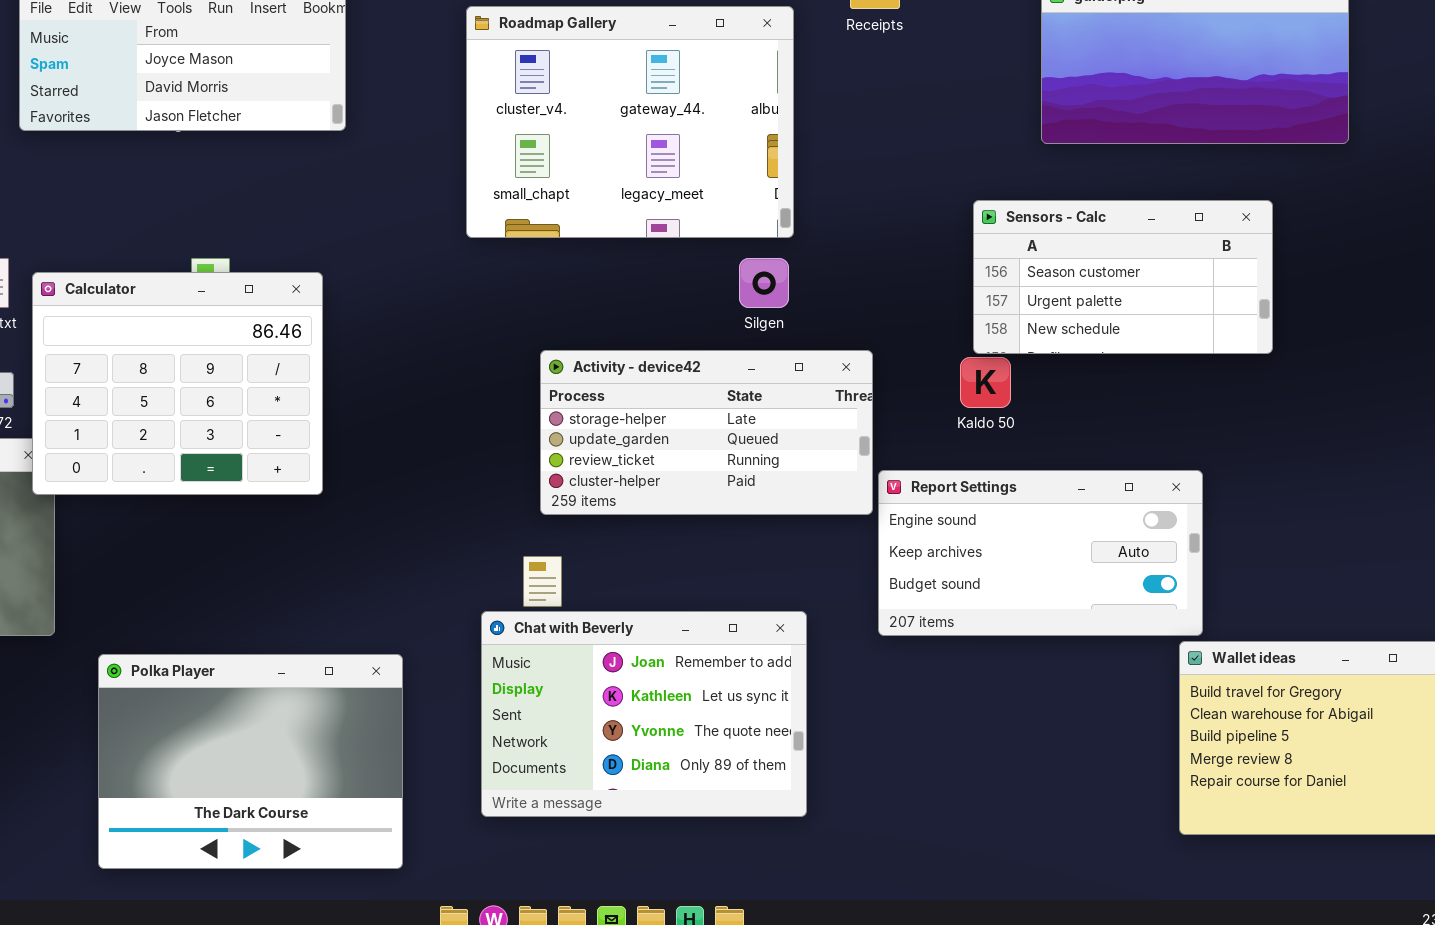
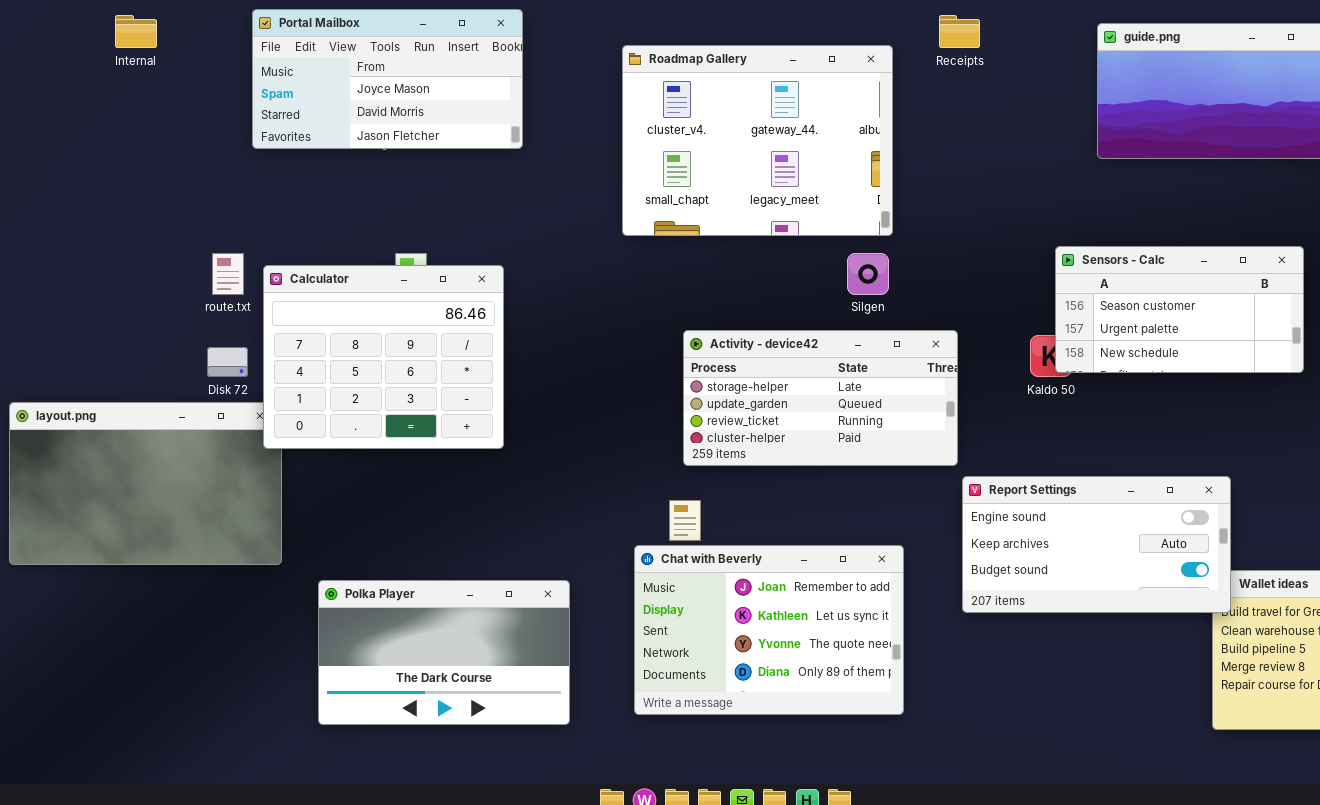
Sensors - Calc: [973,200,1273,354] -> [1055,246,1304,373], moved
Report Settings: [878,470,1203,636] -> [962,476,1231,613], moved
Polka Player: [98,654,403,869] -> [318,580,570,725], resized

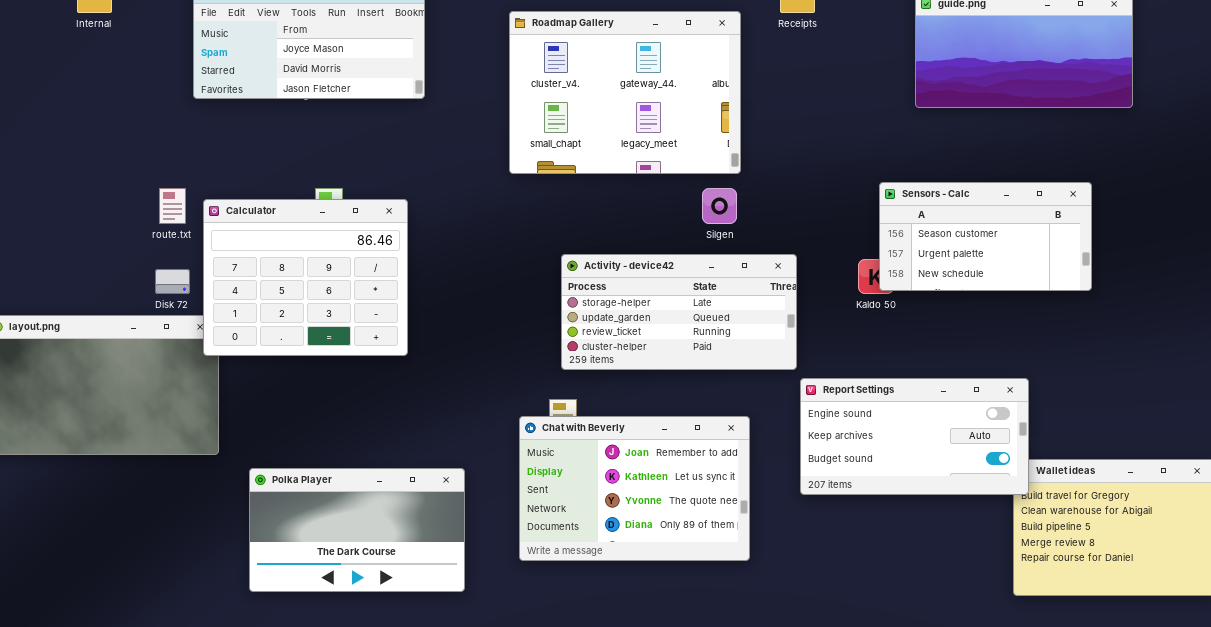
Chat with Beverly: [634,545,904,715] -> [519,416,750,561], moved

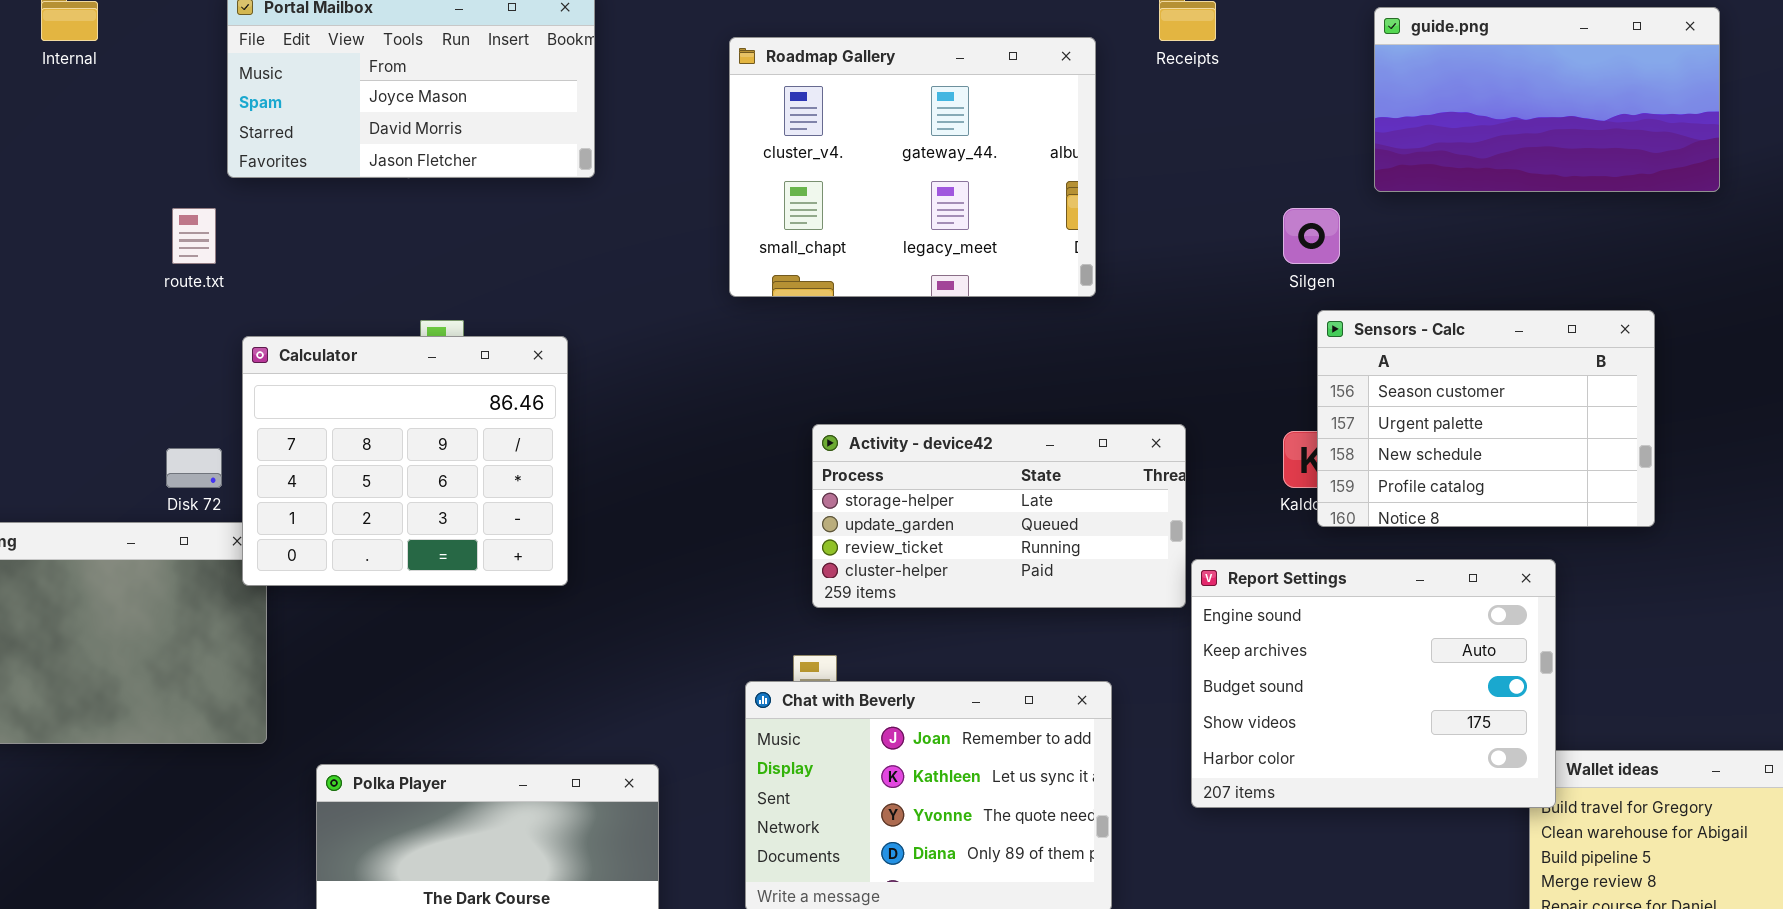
Sensors - Calc: [879,182,1092,291] -> [1317,310,1655,527], resized
route.txt: [159,188,186,224] -> [172,208,216,264], moved
Silgen: [702,188,737,224] -> [1283,208,1340,264], moved
Report Settings: [800,378,1029,495] -> [1191,559,1556,808], resized

